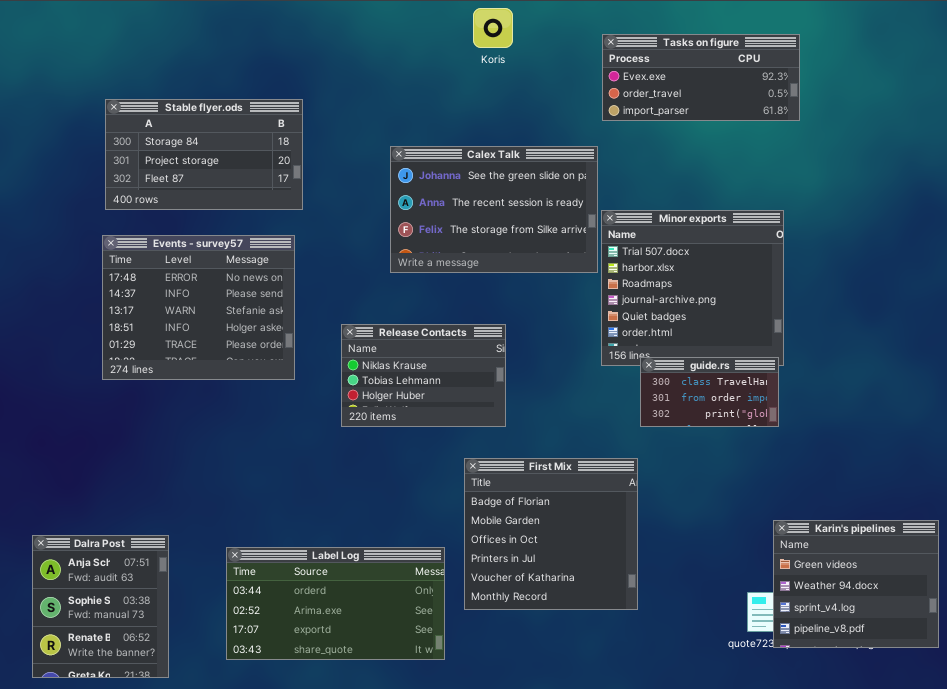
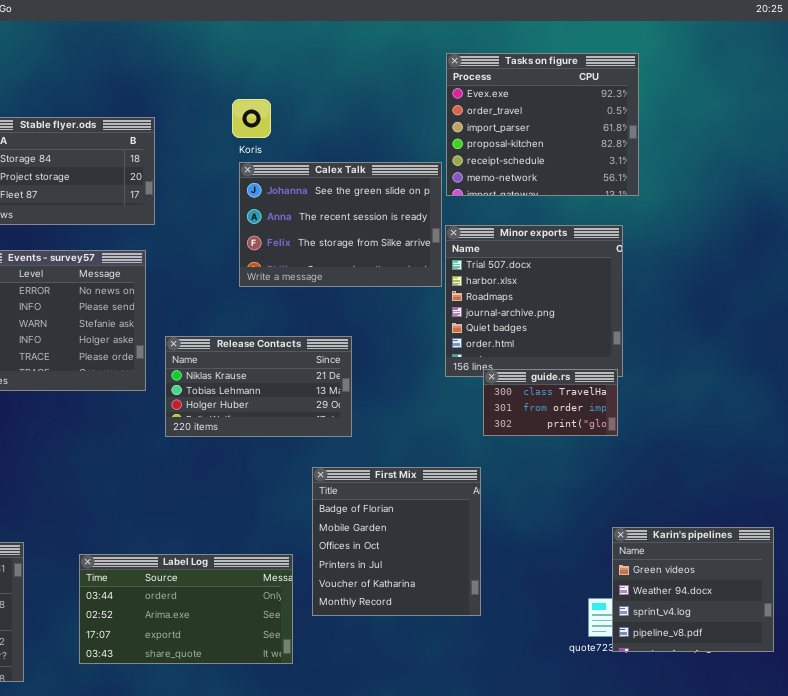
Koris: [473,8,513,48] -> [232,99,271,138], moved
Tasks on figure: [602,34,800,121] -> [446,53,639,196], resized
Release Contacts: [341,324,506,427] -> [165,336,352,437], resized

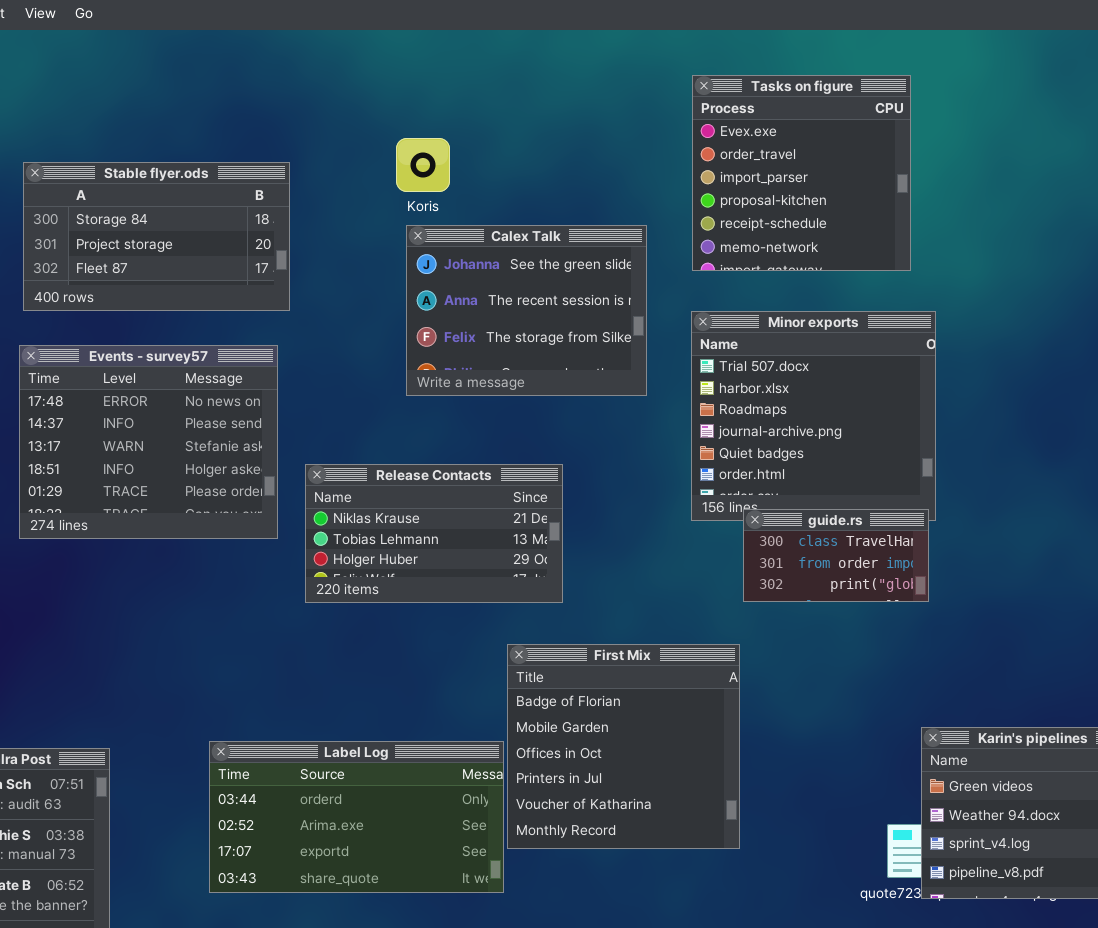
Tasks on figure: [446,53,639,196] -> [692,75,911,271], resized
Calex Talk: [239,162,442,287] -> [406,225,647,396], resized
Label Log: [79,554,293,664] -> [209,741,504,893], moved

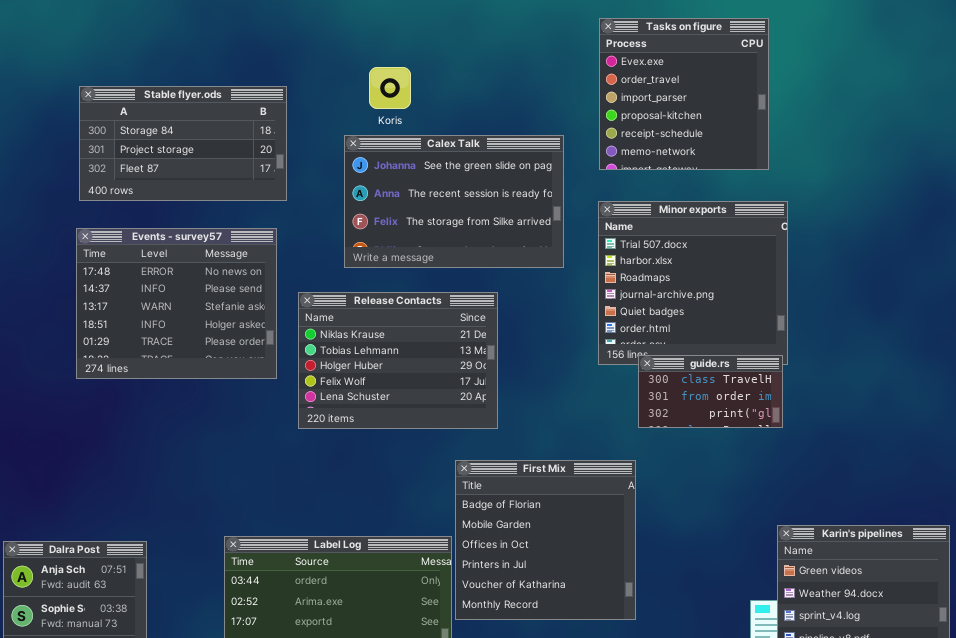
Calex Talk: [406,225,647,396] -> [344,135,564,268], resized
Release Contacts: [305,464,563,603] -> [298,292,498,429], resized

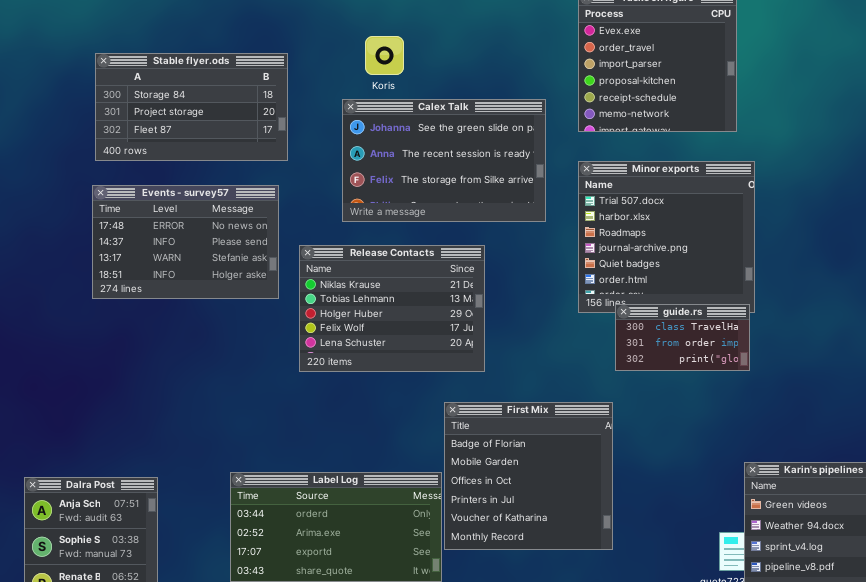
Events - survey57: [76,228,277,379] -> [92,185,279,299], resized

